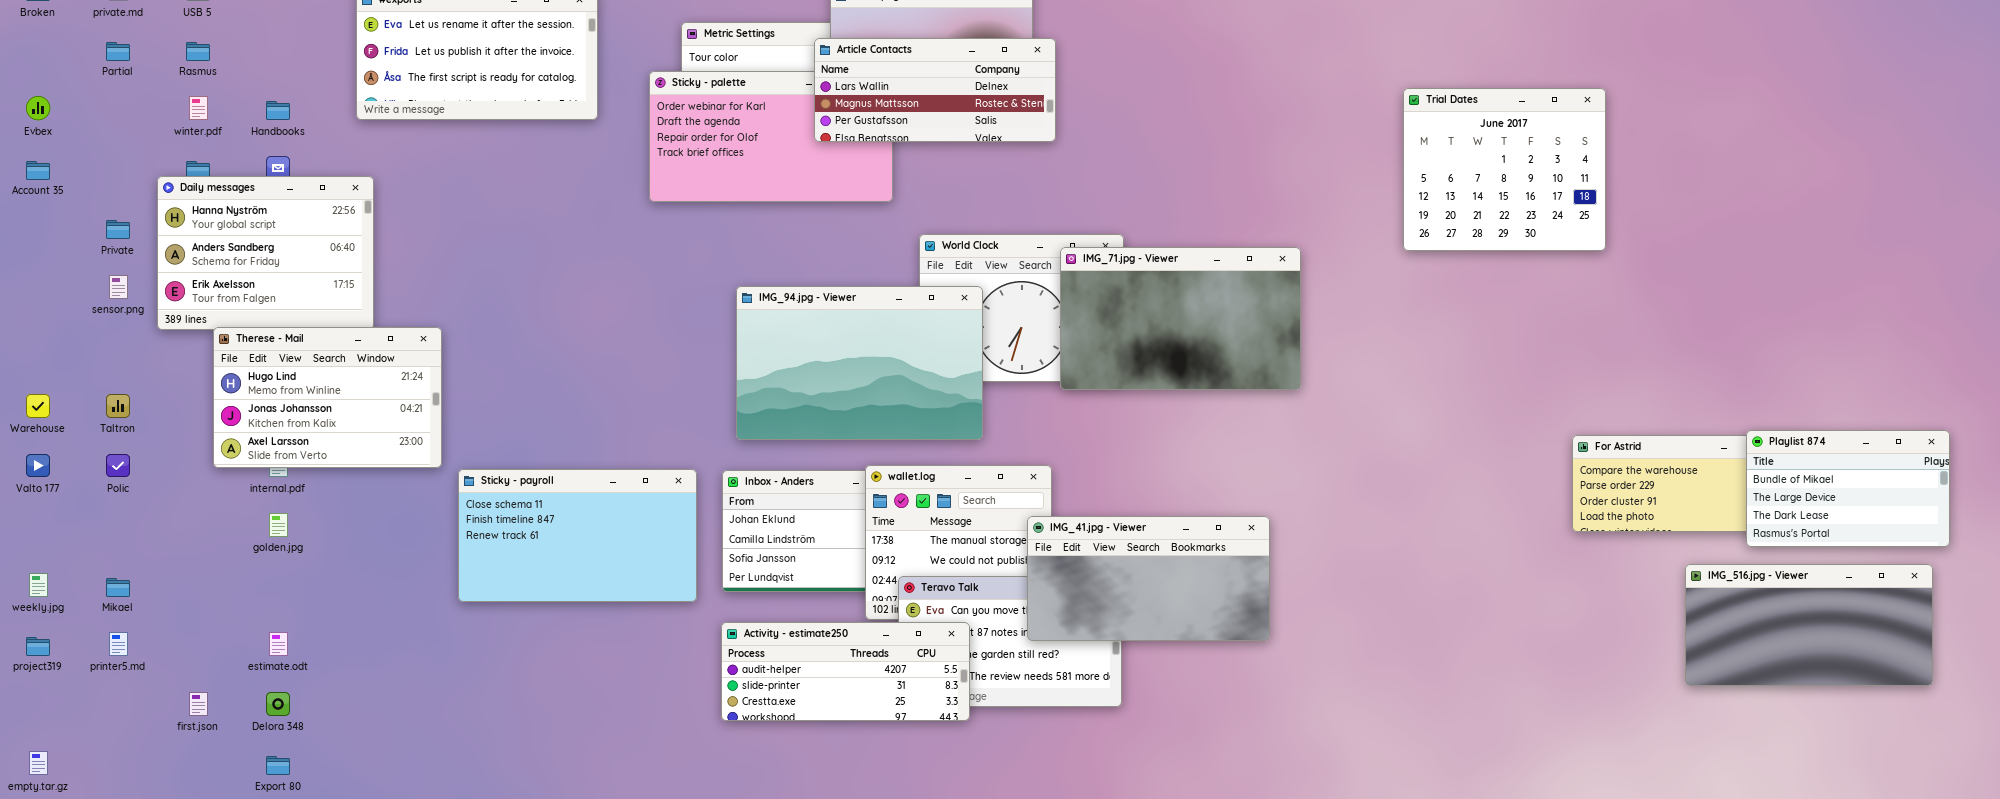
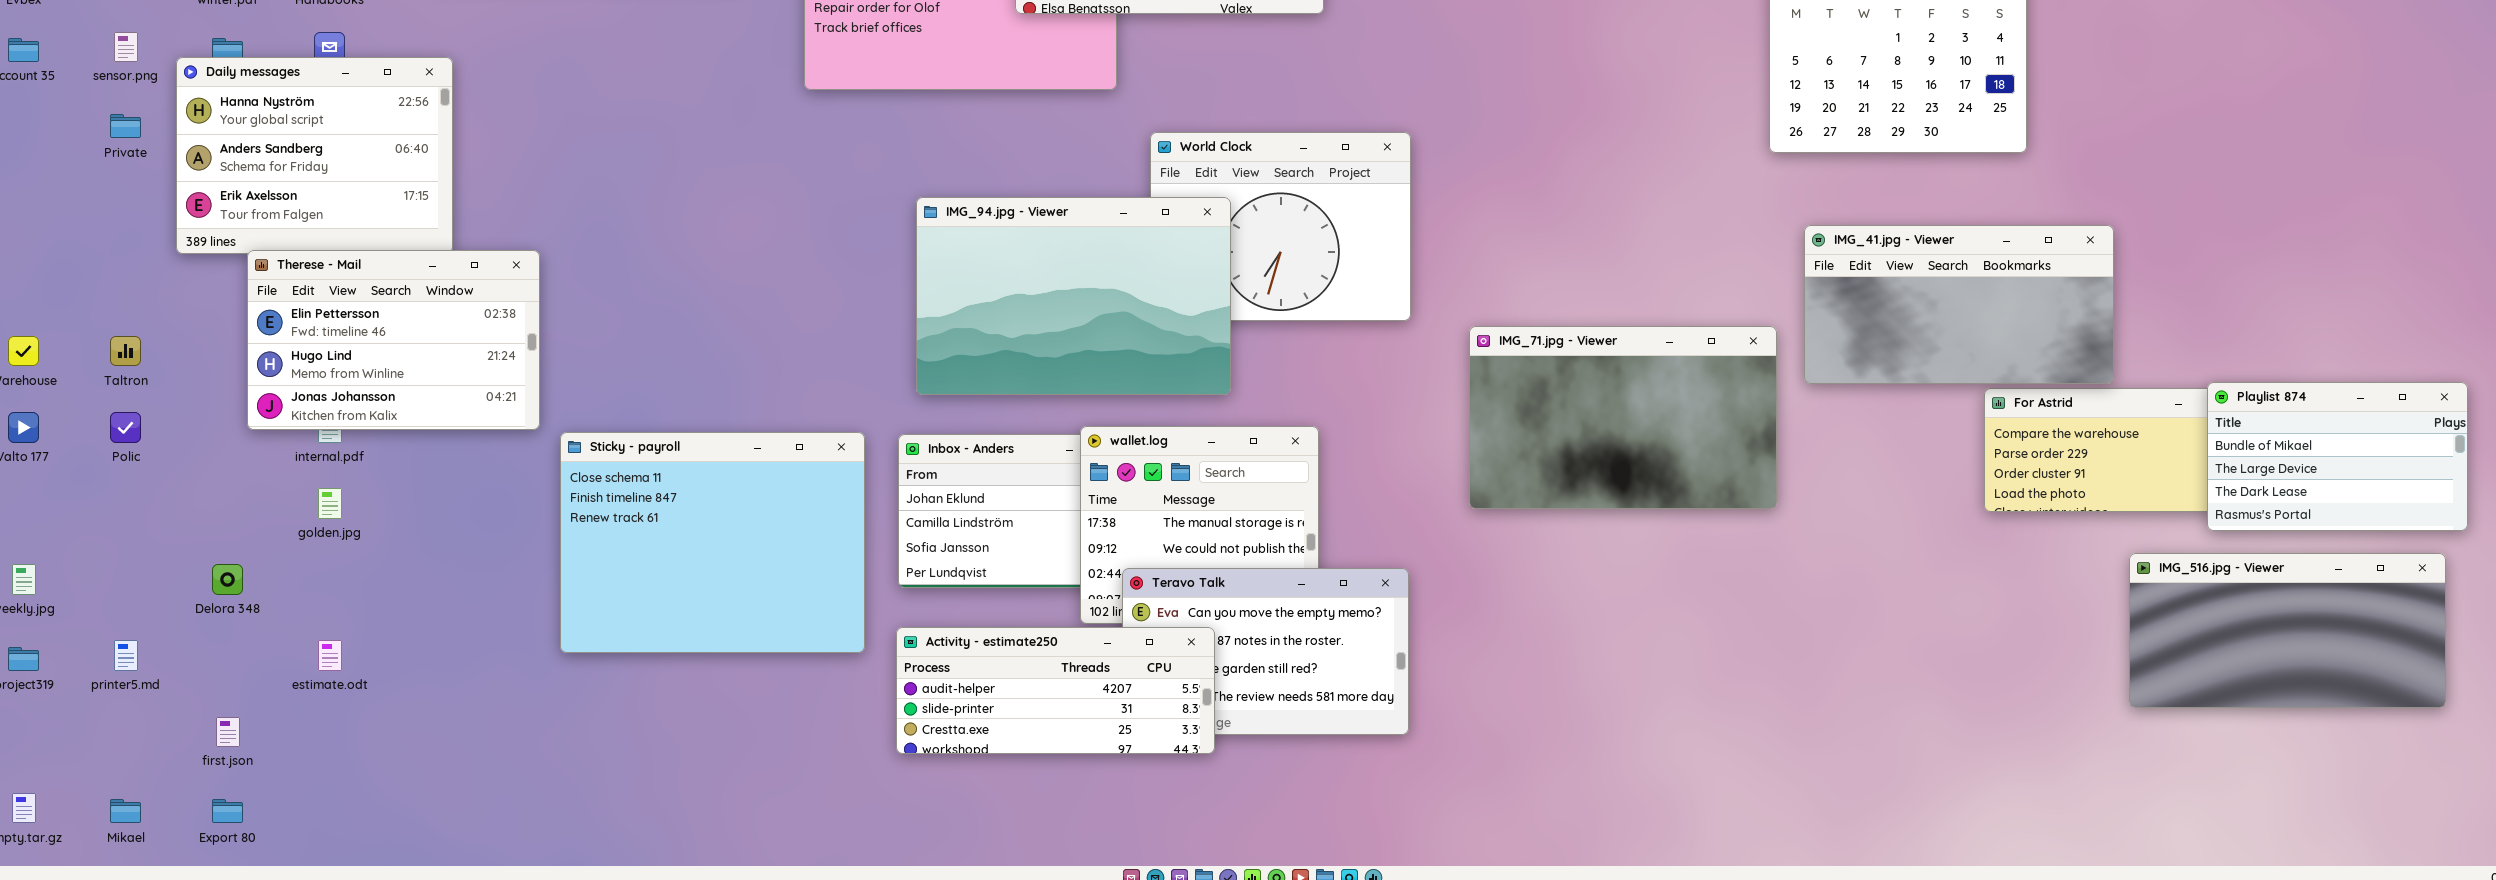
IMG_71.jpg - Viewer: [1060,247,1301,390] -> [1469,326,1777,509], moved
sensor.png: [109,275,128,299] -> [114,32,138,62], moved
Therese - Mail: [213,327,442,468] -> [247,250,540,430], scrolled up 1 row
Sticky - payroll: [458,469,697,602] -> [560,432,865,653], resized
IMG_41.jpg - Viewer: [1027,516,1270,641] -> [1804,225,2114,384], moved
Mikael: [106,578,130,597] -> [110,799,141,823], moved
Delora 348: [266,692,290,716] -> [212,564,243,595], moved
Export 80: [266,756,290,775] -> [212,799,243,823], moved

